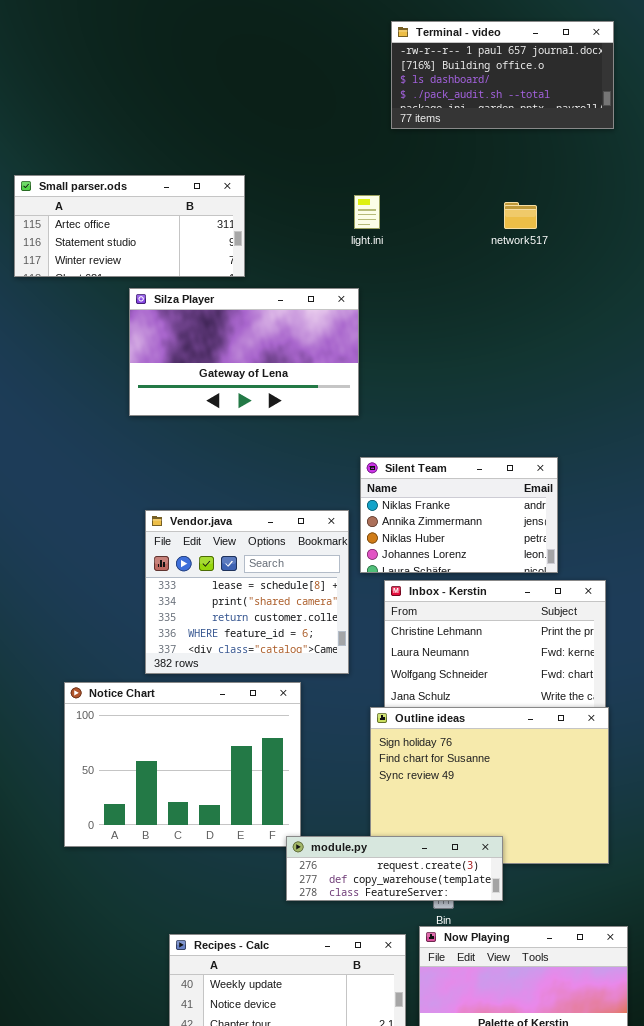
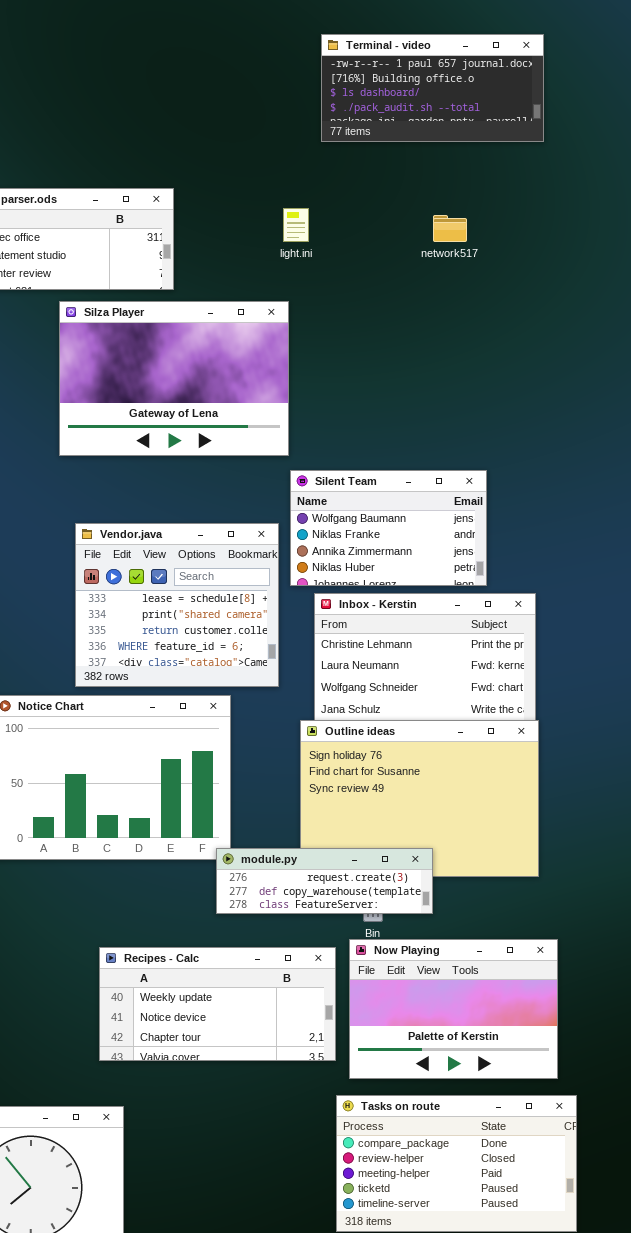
Silza Player: [129,288,359,416] -> [59,301,289,456], resized
Silent Team: [360,457,558,573] -> [290,470,487,586], scrolled up 1 row

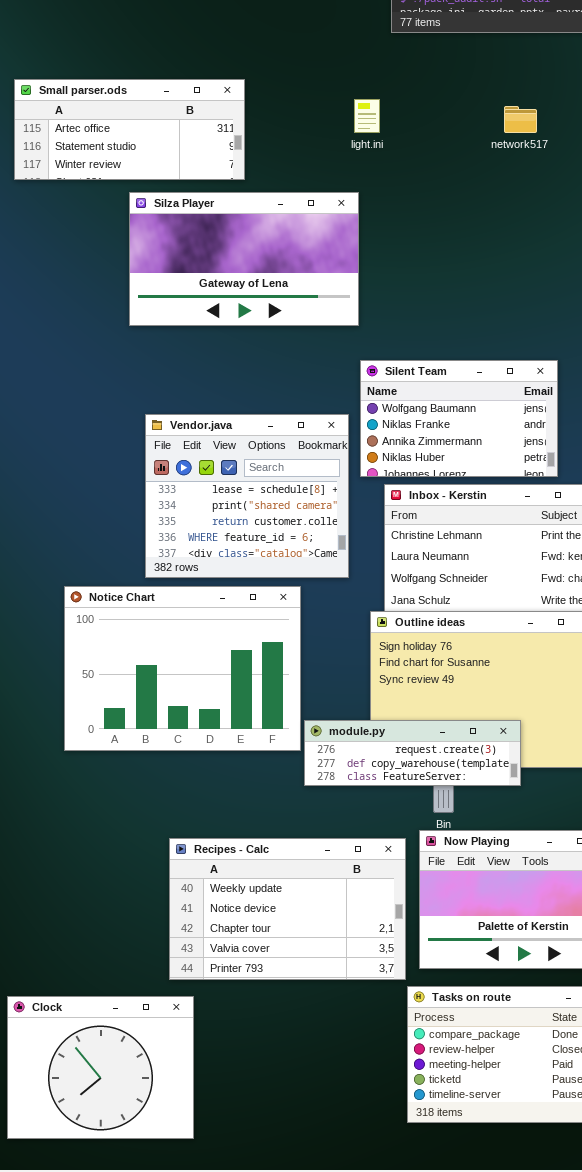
Silza Player: [59,301,289,456] -> [129,192,359,326], resized
module.py: [216,848,433,914] -> [304,720,521,786], moved
Recipes - Calc: [99,947,336,1061] -> [169,838,406,980], resized

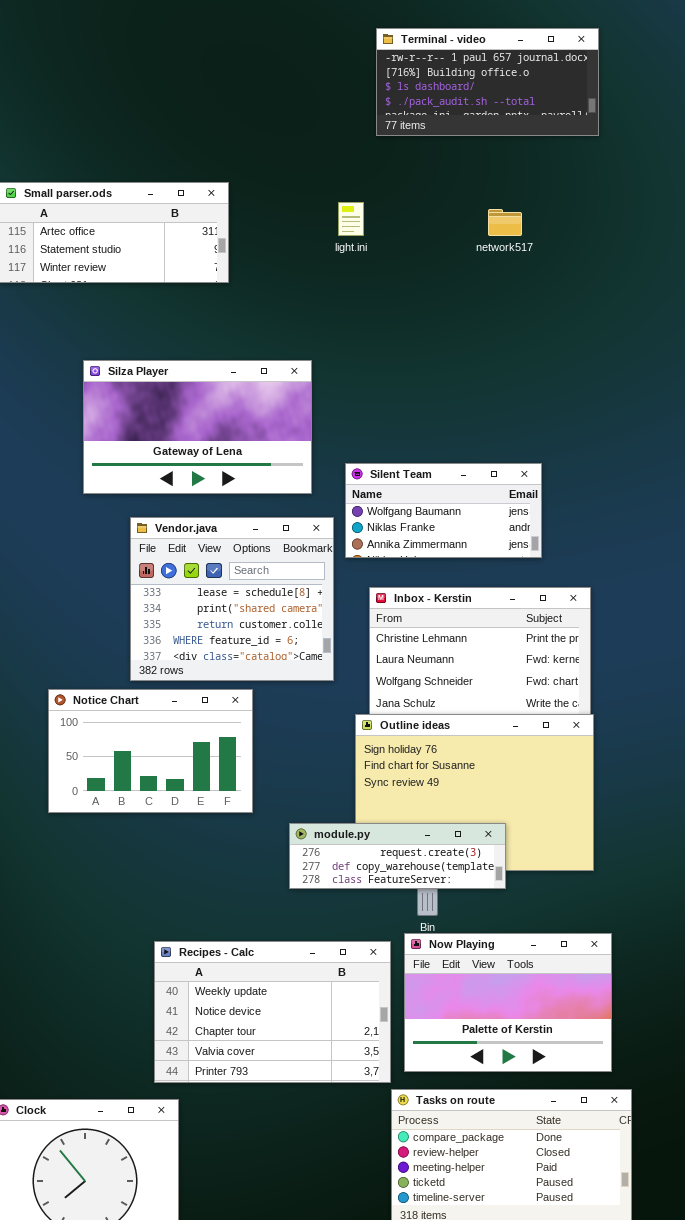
Silza Player: [129,192,359,326] -> [83,360,312,494], moved
Silent Team: [360,360,558,477] -> [345,463,542,558], resized
Notice Chart: [64,586,301,751] -> [48,689,253,813], resized

